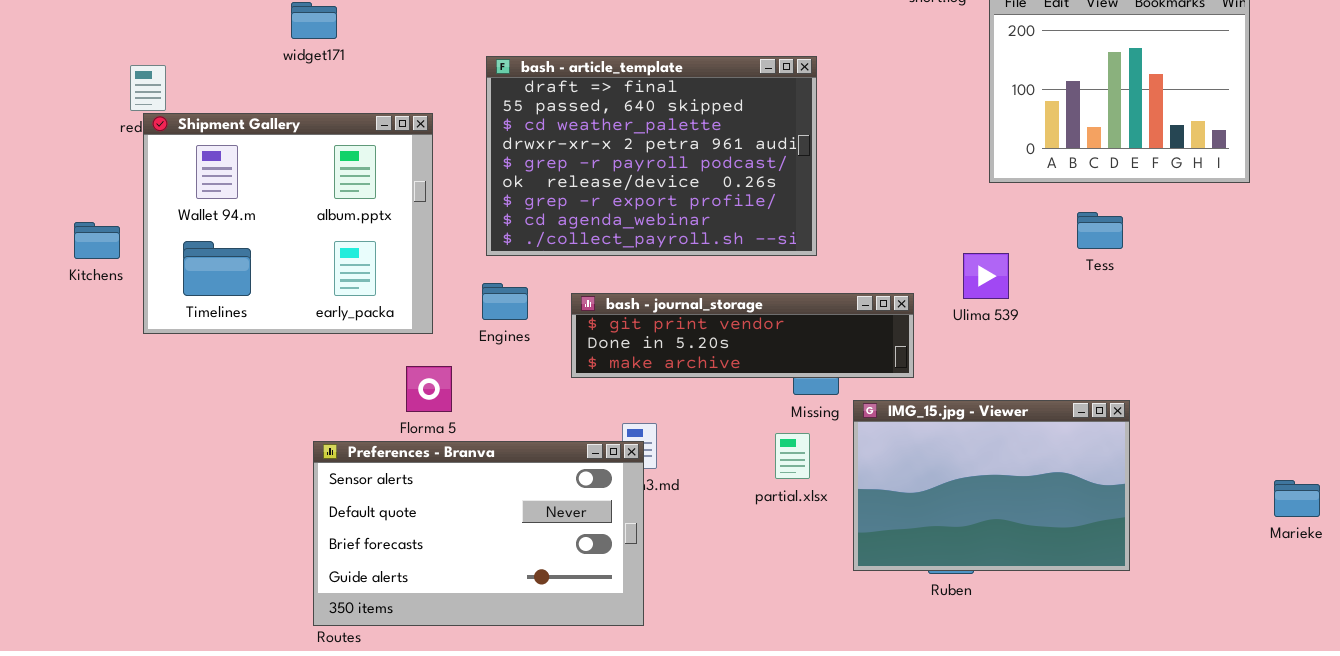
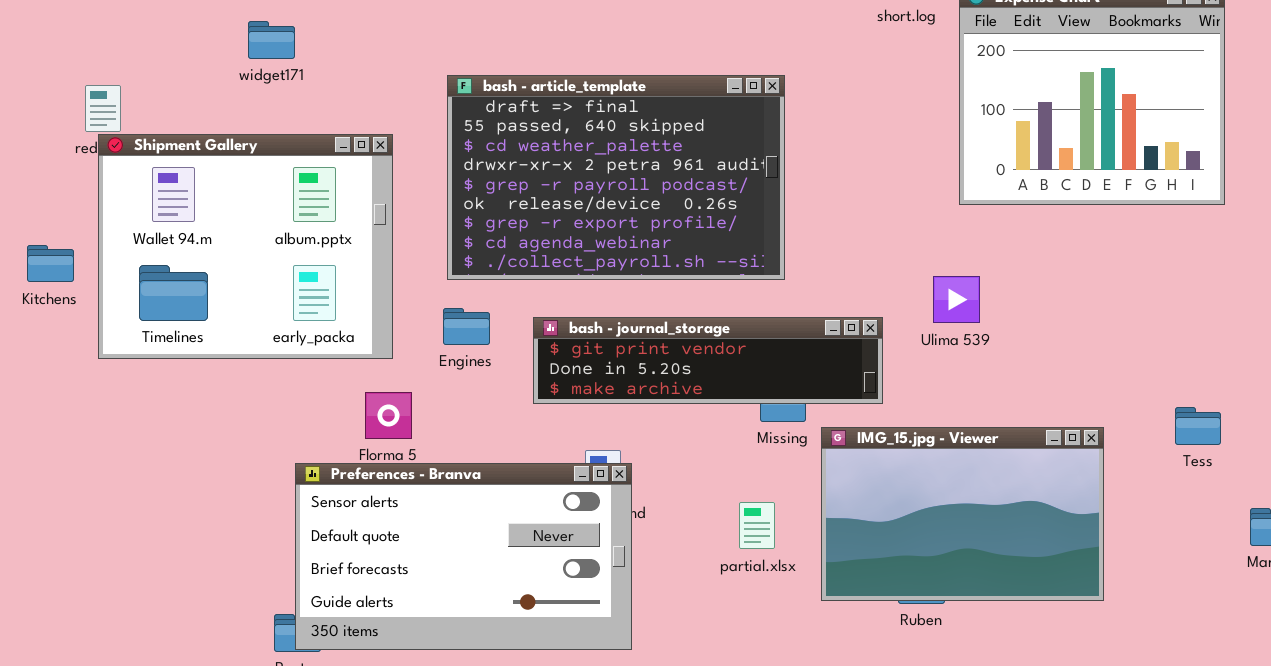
Tess: [1077,212,1123,249] -> [1175,407,1221,445], moved
partial.xlsx: [775,433,810,479] -> [739,502,775,549], moved
Preferences - Branva: [313,441,644,626] -> [295,463,632,650], moved

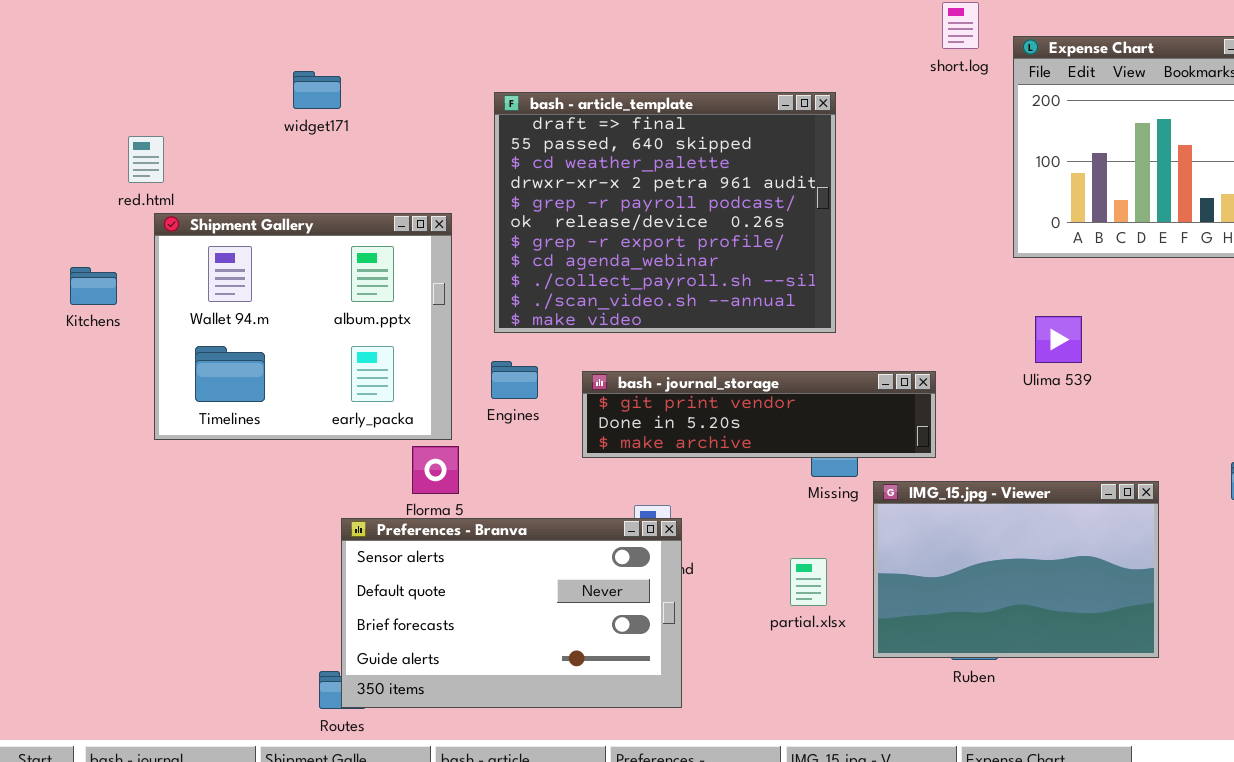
bash - article_template: [447,75,785,280] -> [494,92,836,333], resized
Shipment Gallery: [98,134,393,359] -> [154,213,452,440], moved
Kitchens: [27,245,74,282] -> [70,267,117,305], moved
Ulima 539: [933,276,980,323] -> [1035,316,1082,363], moved

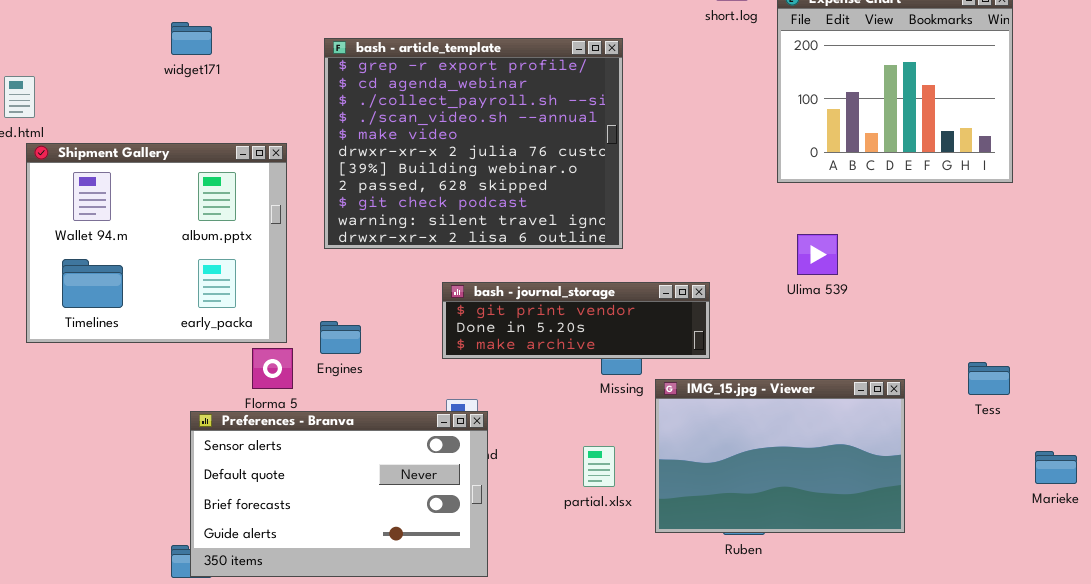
widget171: [293,71,341,109] -> [171,22,212,55], moved
bash - article_template: [494,92,836,333] -> [324,38,623,249], scrolled down 6 rows
Engines: [491,361,538,399] -> [320,321,361,354], moved
bash - journal_storage: [582,371,936,458] -> [442,282,710,359], resized

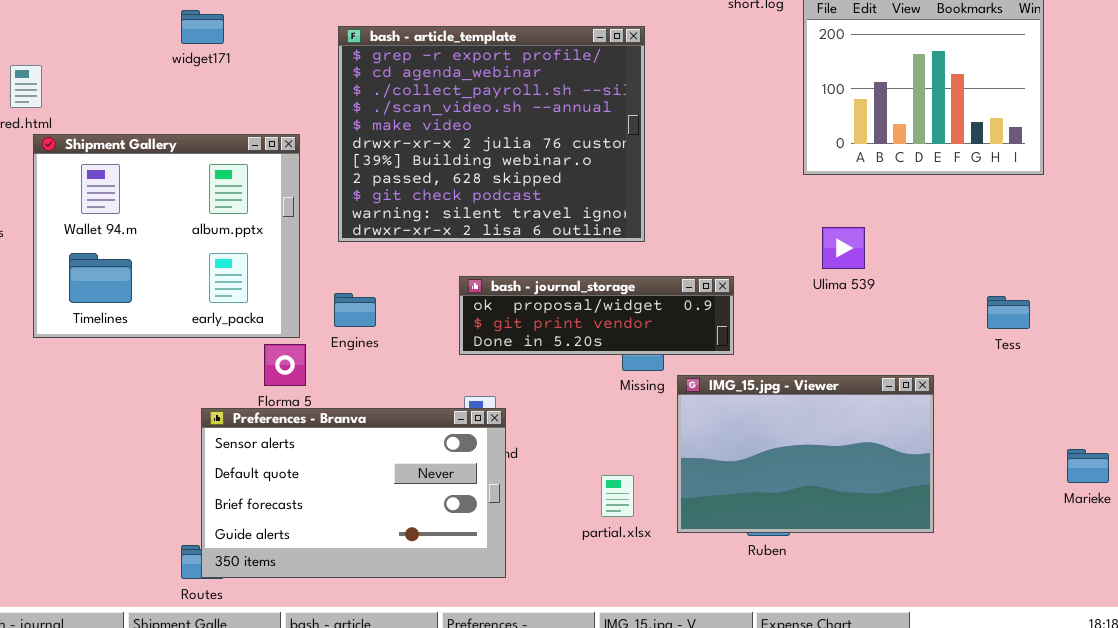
bash - journal_storage: [442,282,710,359] -> [459,276,734,355], scrolled up 1 row
Engines: [320,321,361,354] -> [334,293,376,327], moved
Tess: [968,362,1010,395] -> [987,296,1030,329], moved
partial.xlsx: [583,446,615,487] -> [601,475,634,517], moved

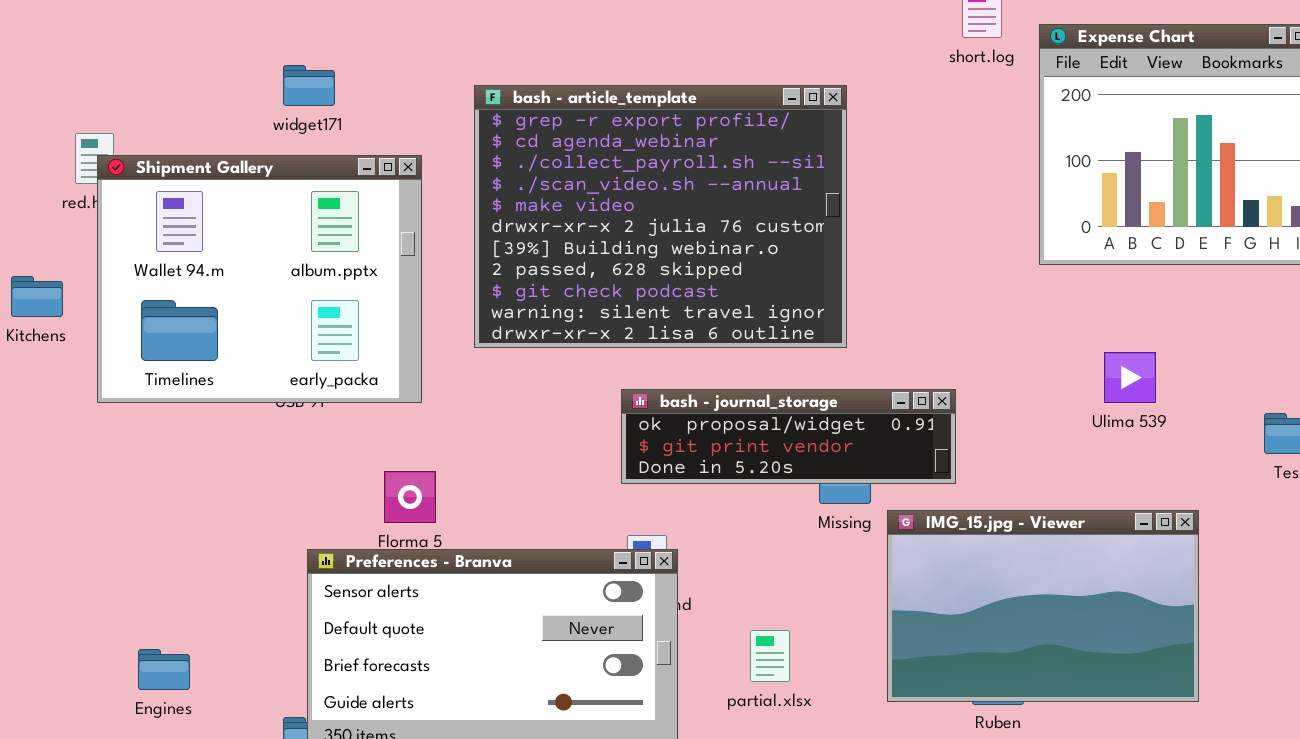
Shipment Gallery: [33,134,300,338] -> [97,155,422,403], moved
Ulima 539: [822,227,865,269] -> [1104,352,1156,403], moved
Engines: [334,293,376,327] -> [138,649,190,690], moved
partial.xlsx: [601,475,634,517] -> [750,630,790,682], moved

